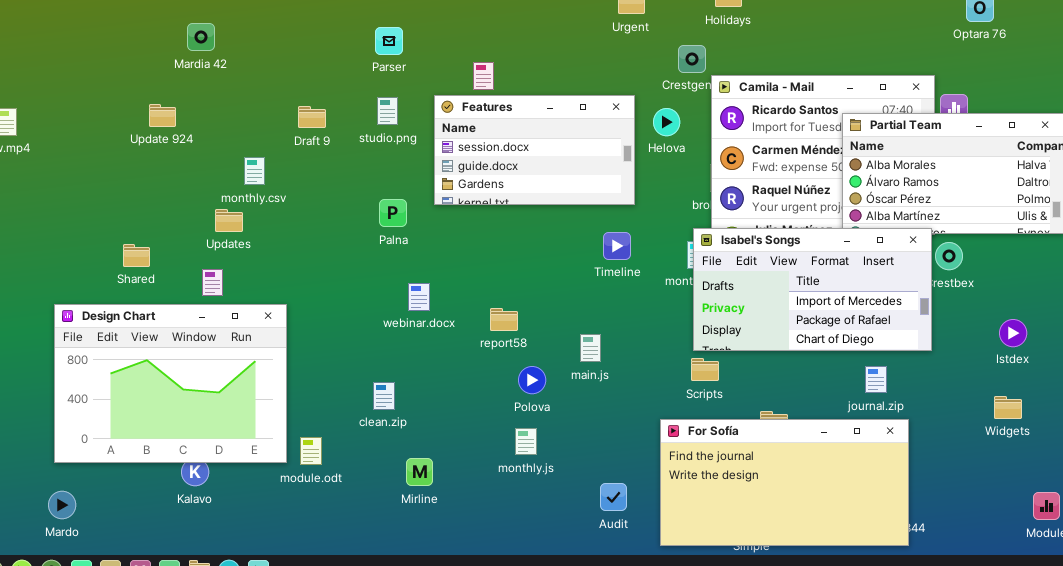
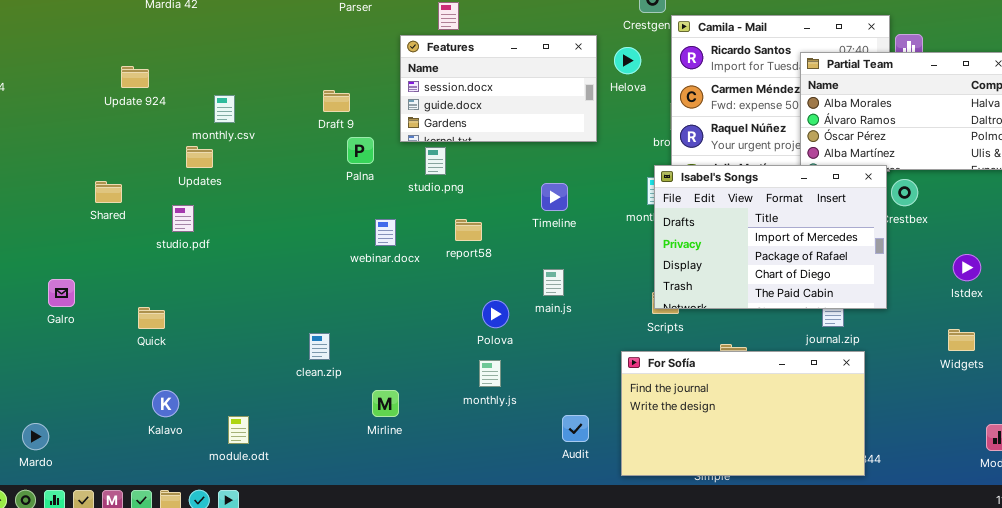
studio.png: [377,97,398,125] -> [425,147,446,175], moved
Update 924: [149,104,176,127] -> [121,66,149,88], moved
Draft 9: [298,106,326,128] -> [323,90,350,112], moved
Isabel's Songs: [693,228,932,351] -> [654,165,887,309], resized
Timeline: [603,232,631,260] -> [541,183,568,211], moved
Design Chart: [54,304,287,463] -> none, closed
report58: [490,308,518,331] -> [455,219,482,241], moved
clean.zip: [373,382,395,410] -> [309,333,330,360], moved
module.odt: [300,437,322,465] -> [228,416,249,444], moved

